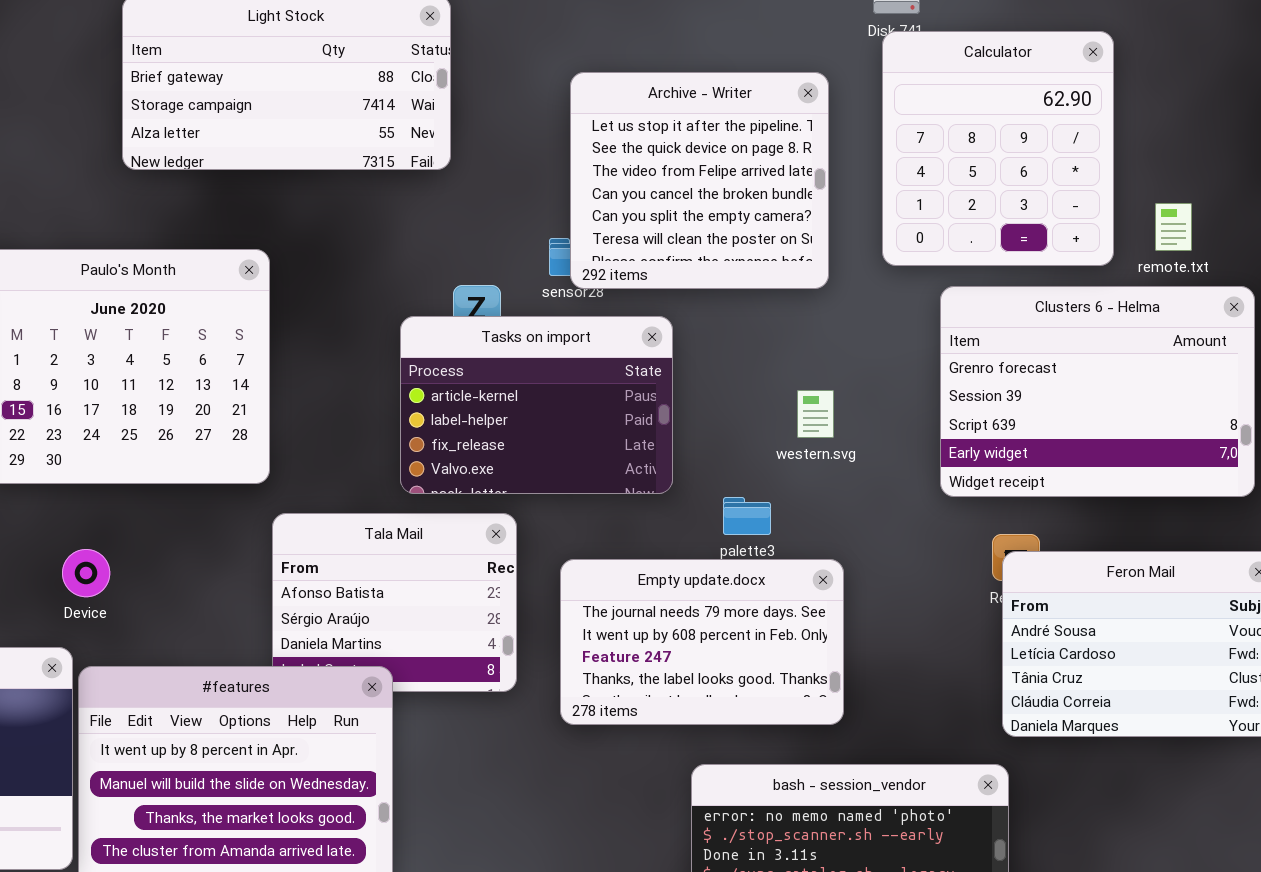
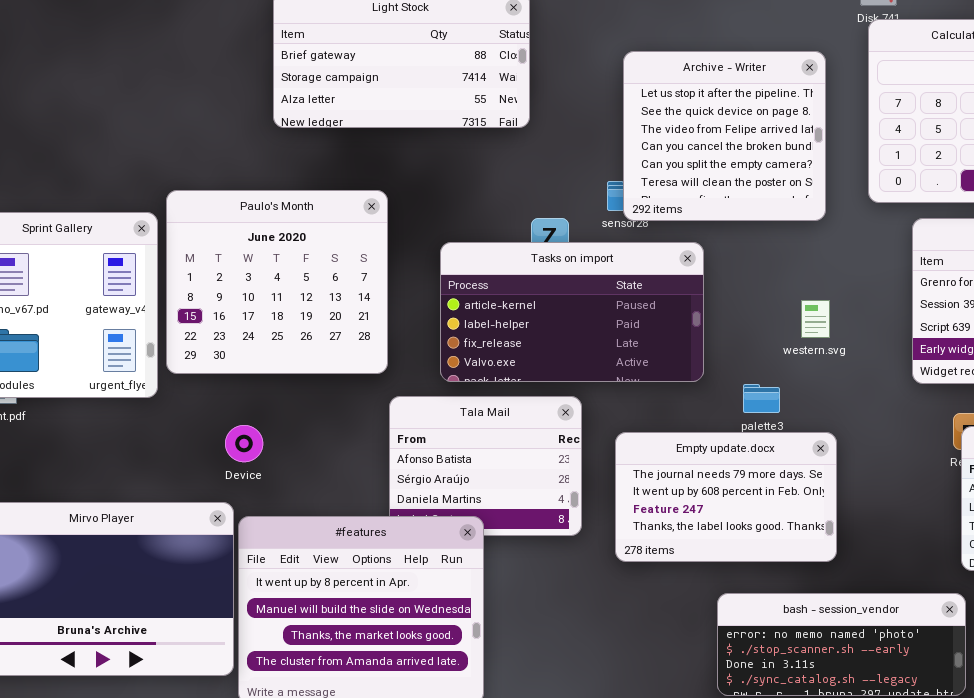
Tasks on import: [400,316,673,494] -> [440,242,704,382], resized

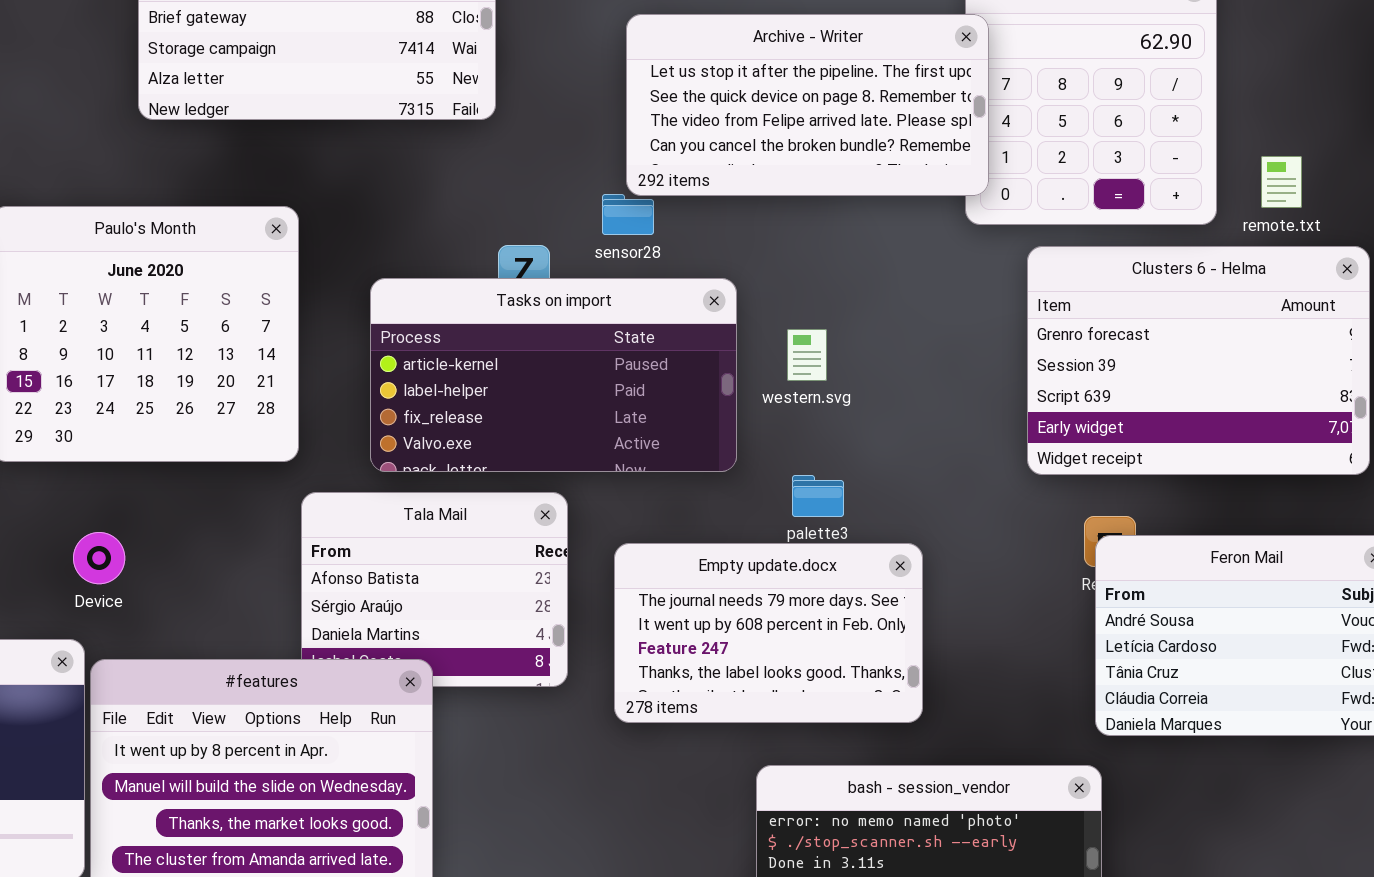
Archive - Writer: [623,51,826,221] -> [626,14,989,196], resized
western.svg: [801,300,830,338] -> [787,329,827,381], moved

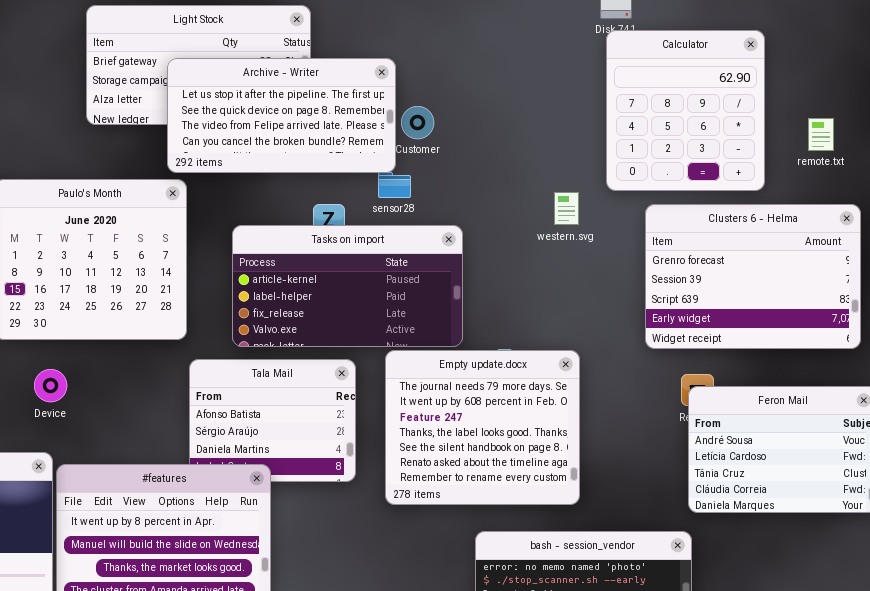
Archive - Writer: [626,14,989,196] -> [167,58,396,173], moved
remote.txt: [1261,156,1302,208] -> [808,118,834,151], moved
western.svg: [787,329,827,381] -> [554,192,579,225], moved
Device: [73,532,125,584] -> [34,369,67,402], moved
Empty update.docx: [614,543,923,723] -> [385,350,580,505], resized

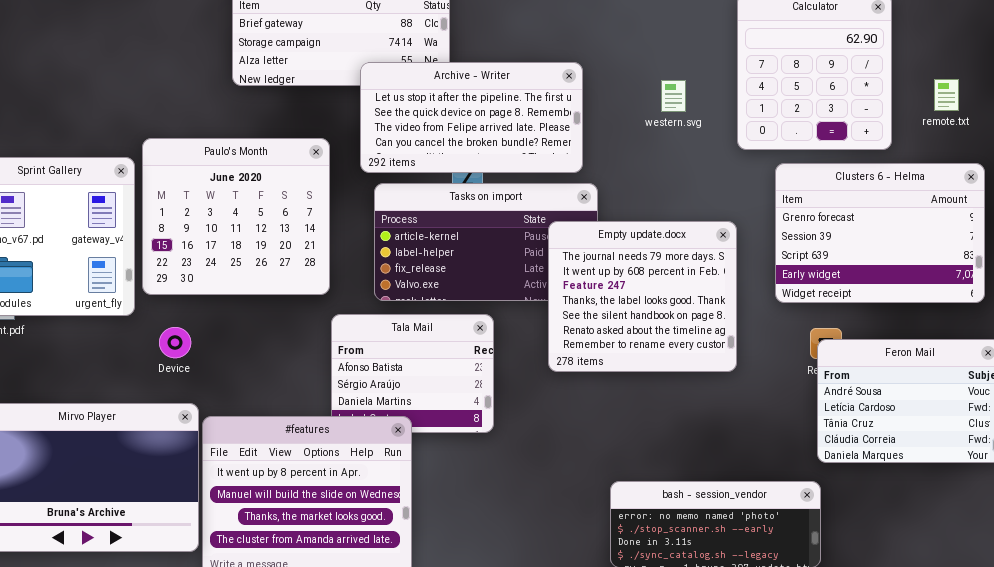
Archive - Writer: [167,58,396,173] -> [360,62,583,173], moved
western.svg: [554,192,579,225] -> [661,80,686,112], moved
Empty update.docx: [385,350,580,505] -> [548,221,737,372], moved
Device: [34,369,67,402] -> [159,327,191,358], moved

